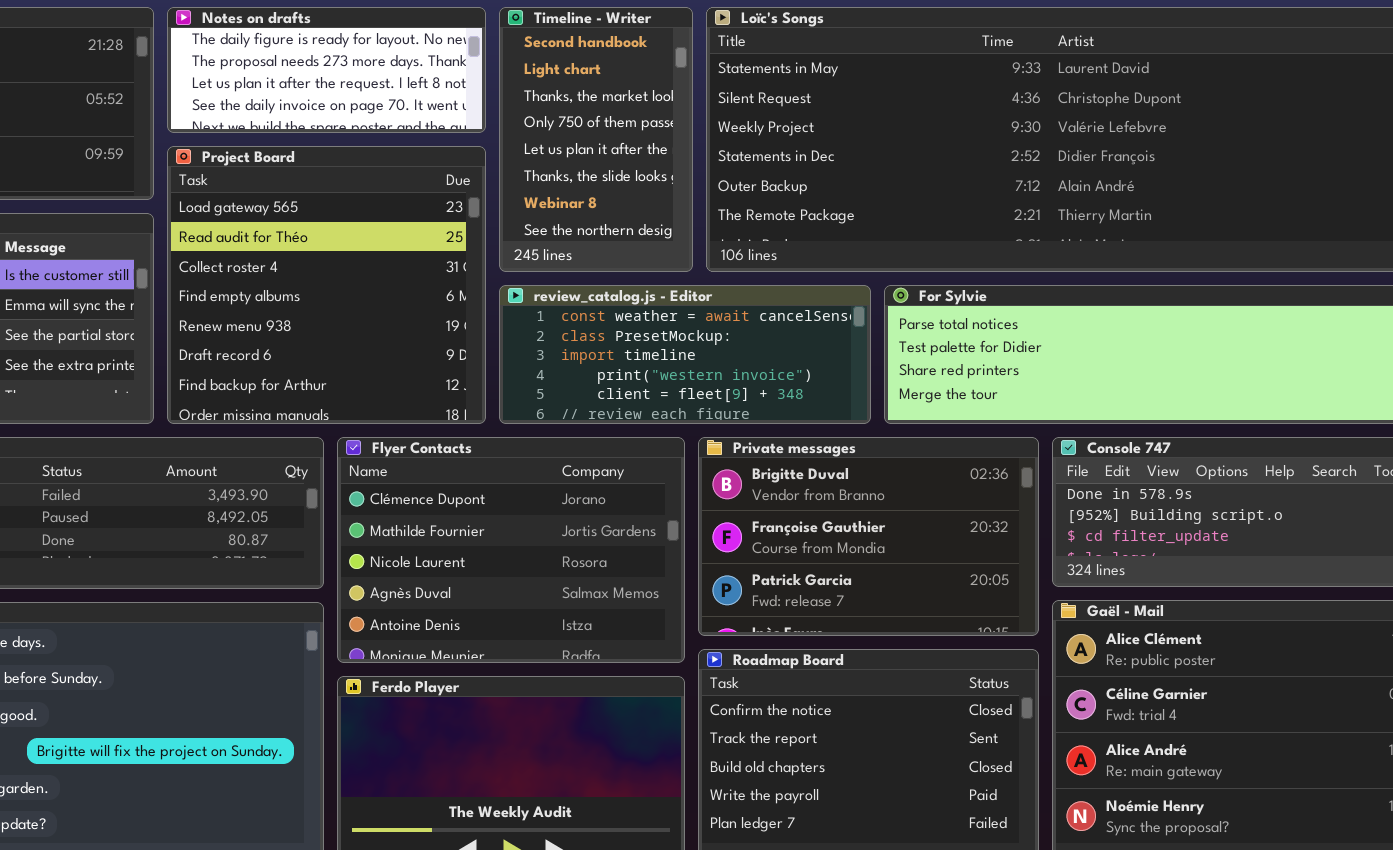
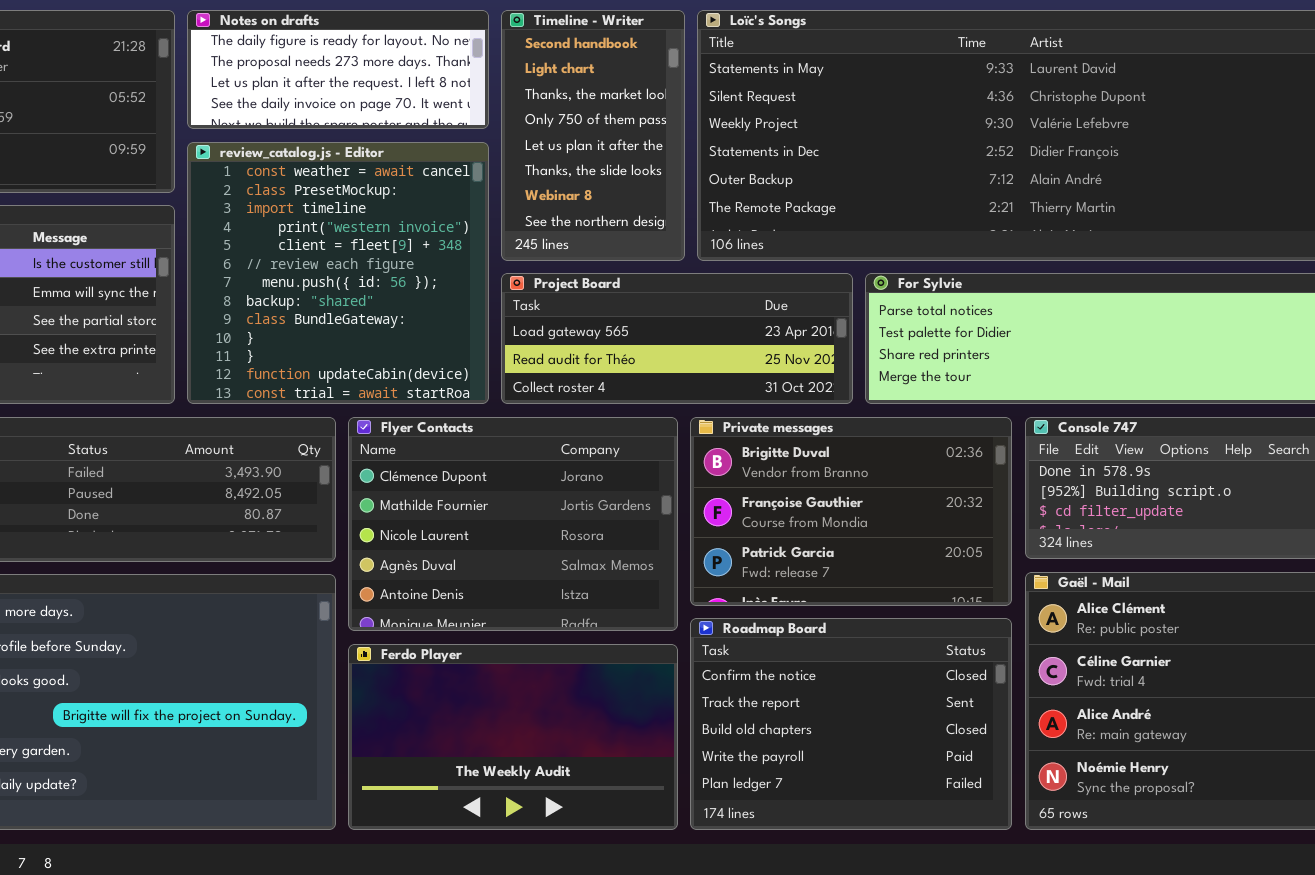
Project Board: [167,146,486,424] -> [501,273,853,404], moved, resized
review_catalog.js - Editor: [499,285,871,424] -> [187,142,489,404], moved, resized

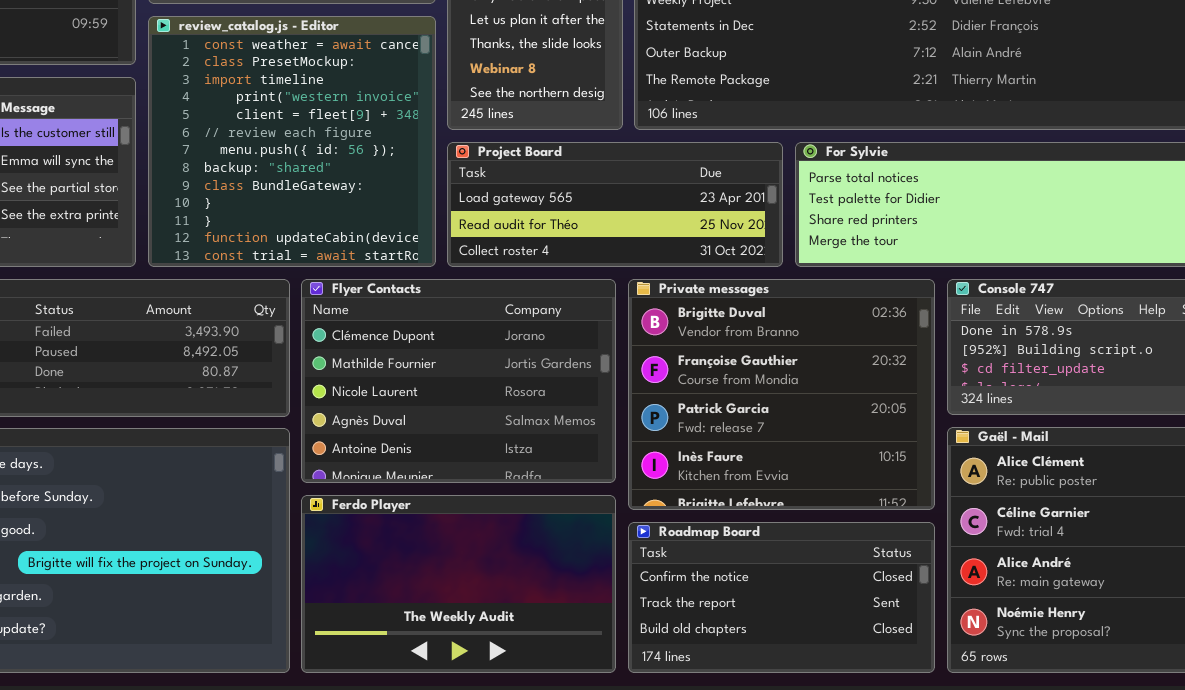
Private messages: [690,417,1012,606] -> [628,279,935,510], resized
Roadmap Board: [690,618,1012,830] -> [628,522,935,673], resized

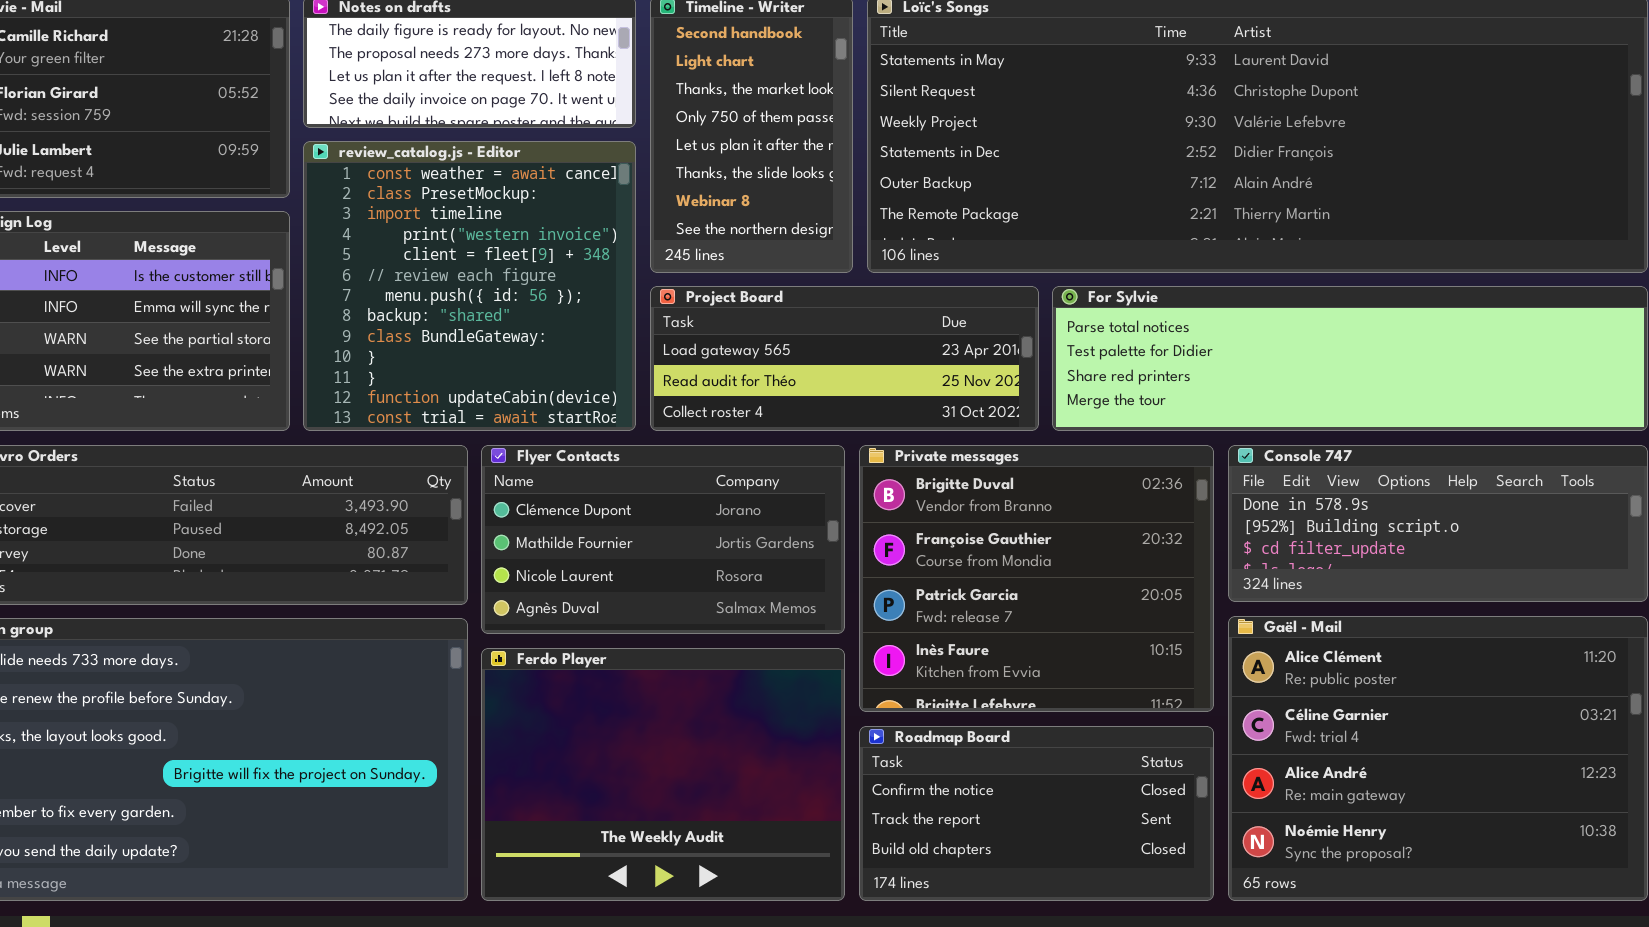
Flyer Contacts: [301,279,616,483] -> [481,445,845,634], resized
Ferdo Player: [301,495,616,673] -> [481,648,845,901], resized

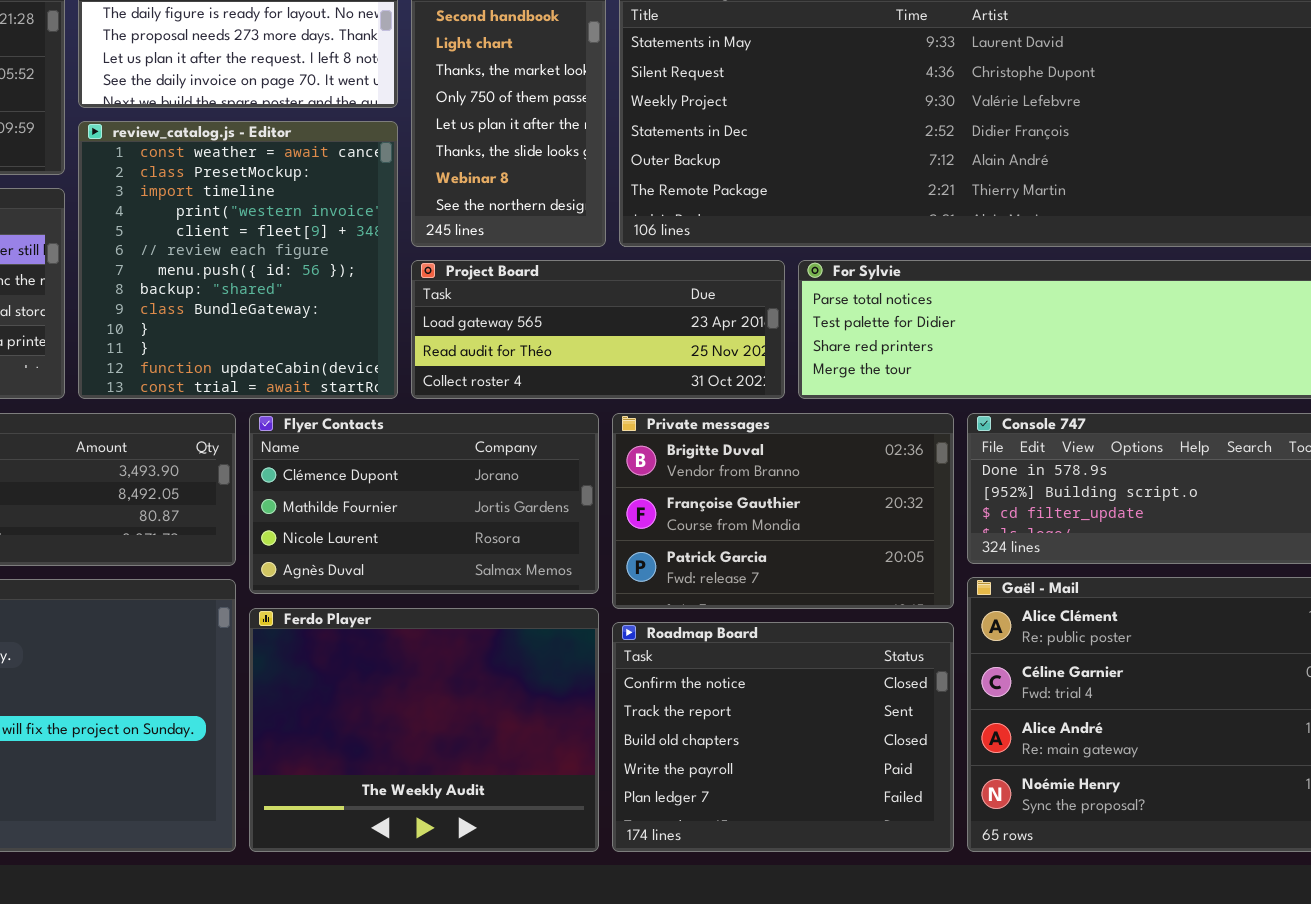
Private messages: [859,445,1214,712] -> [612,413,954,609], resized
Roadmap Board: [859,726,1214,901] -> [612,622,954,852], resized

